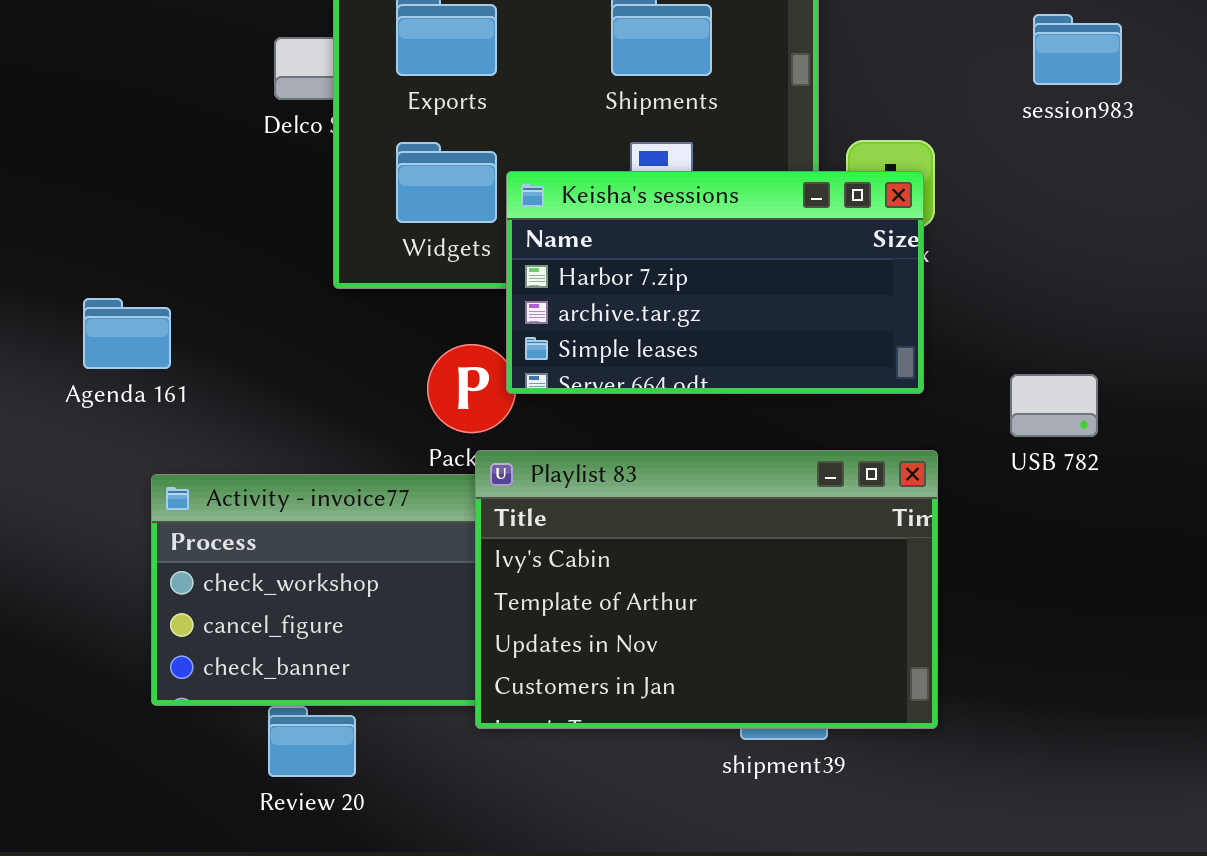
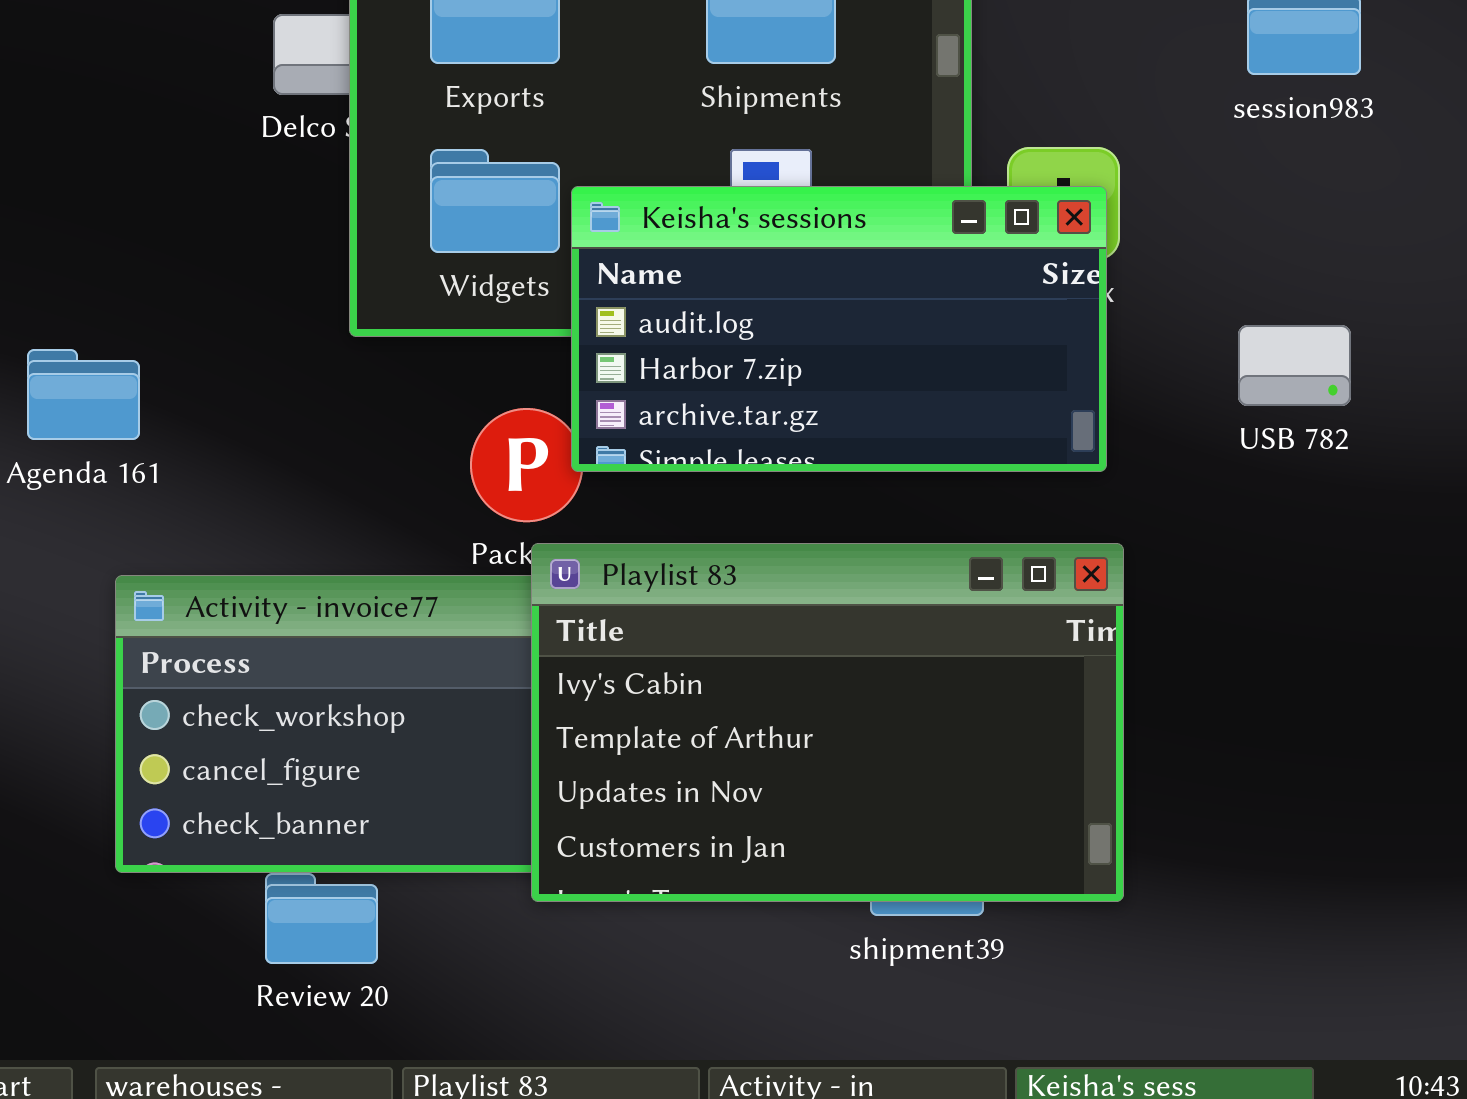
Keisha's sessions: [506,171,924,394] -> [571,186,1107,472], scrolled up 1 row
USB 782: [1010,374,1098,437] -> [1238,325,1351,406], moved

